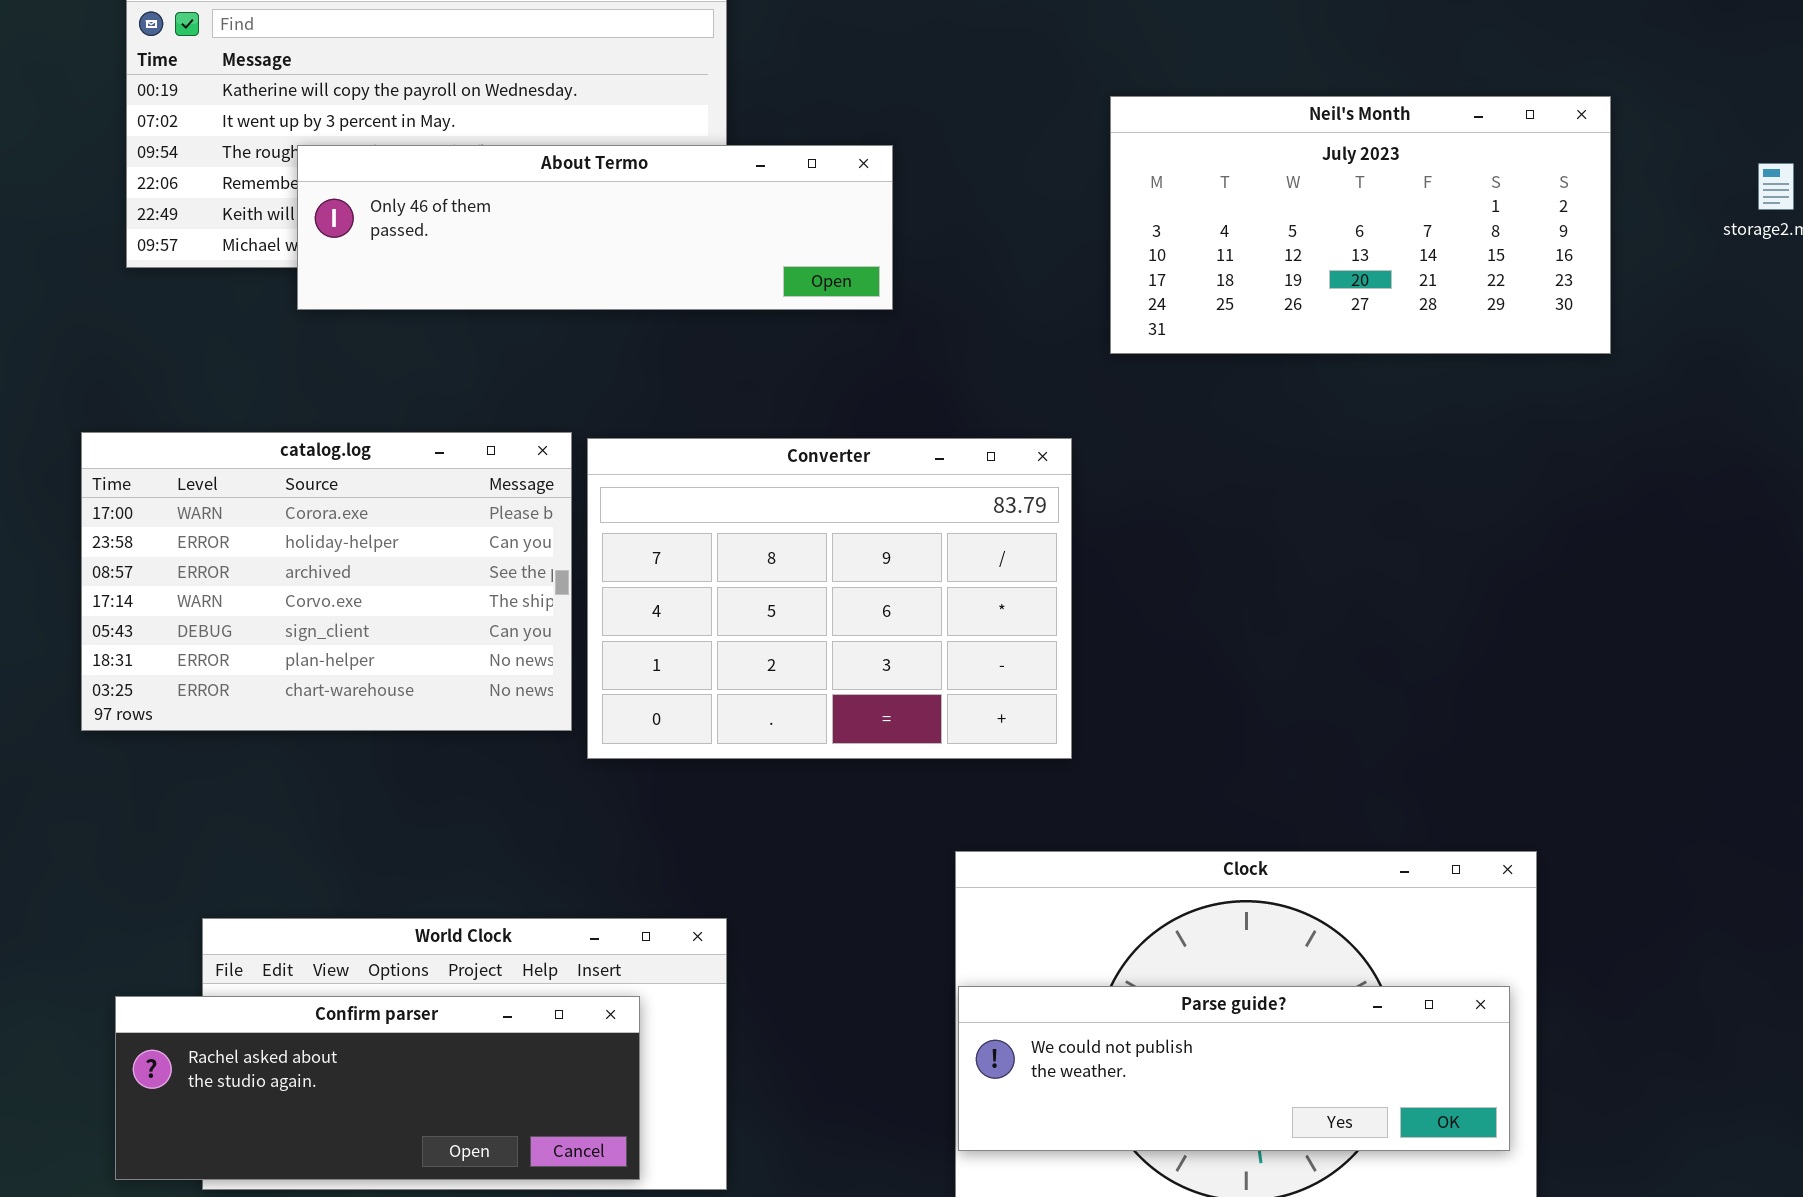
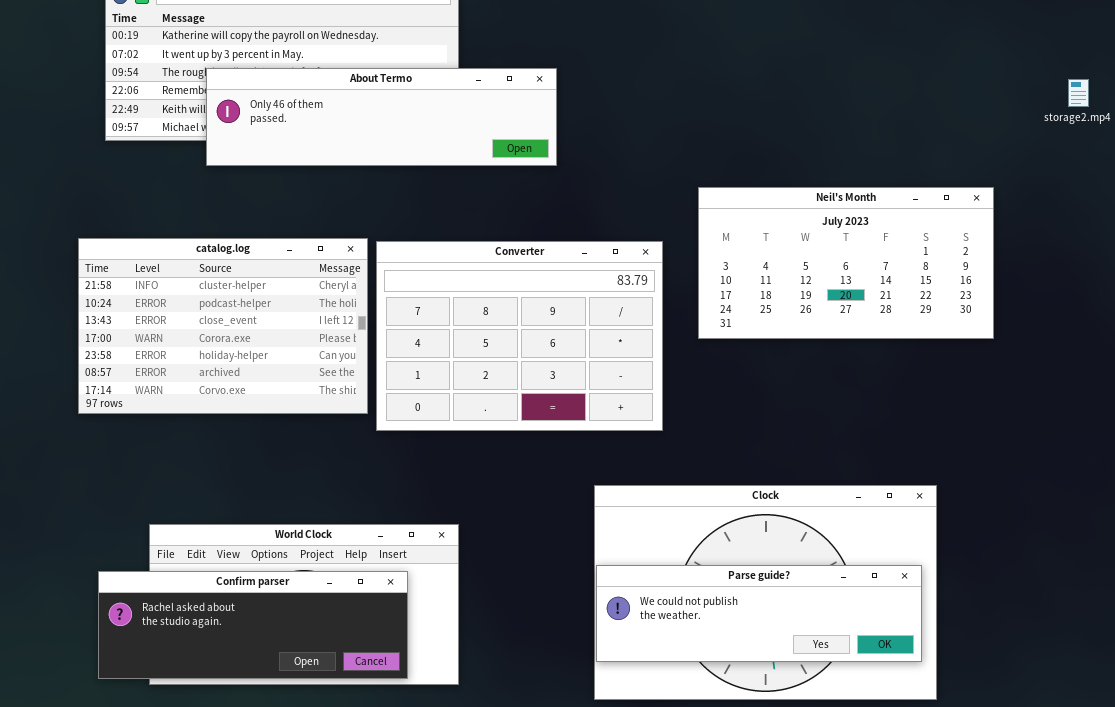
Neil's Month: [1110,96,1611,354] -> [698,187,994,339], moved
catalog.log: [81,432,572,731] -> [78,238,368,414], scrolled up 3 rows

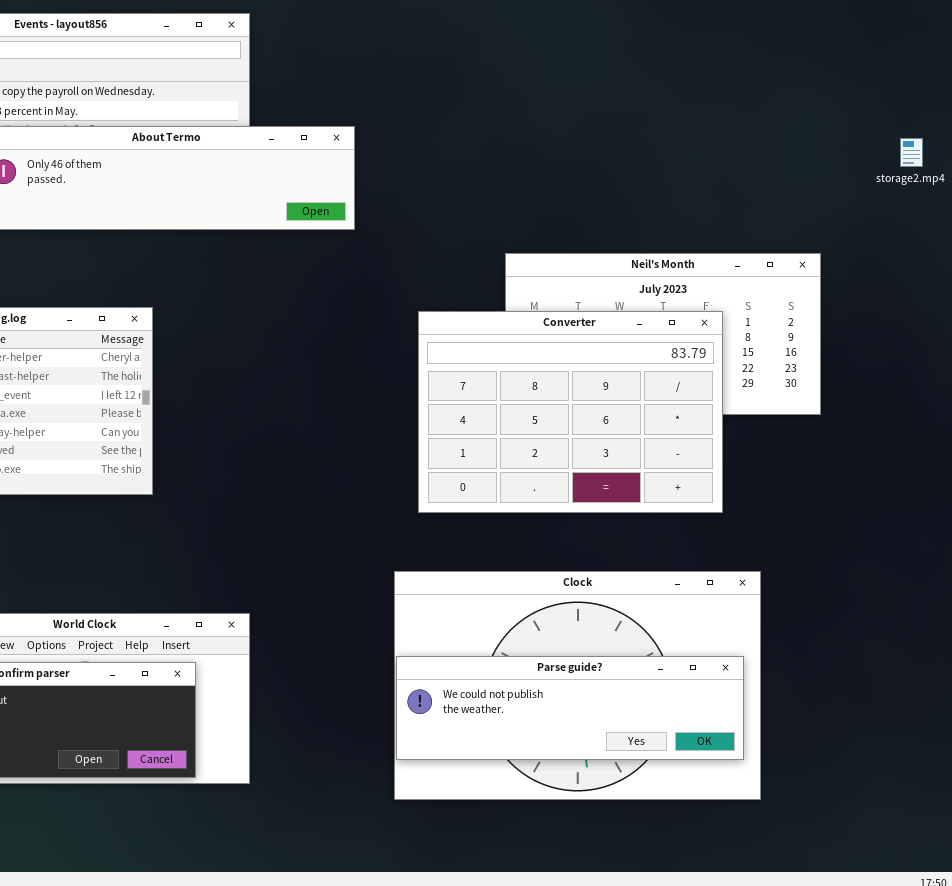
Converter: [376,241,663,431] -> [418,311,723,513], moved

